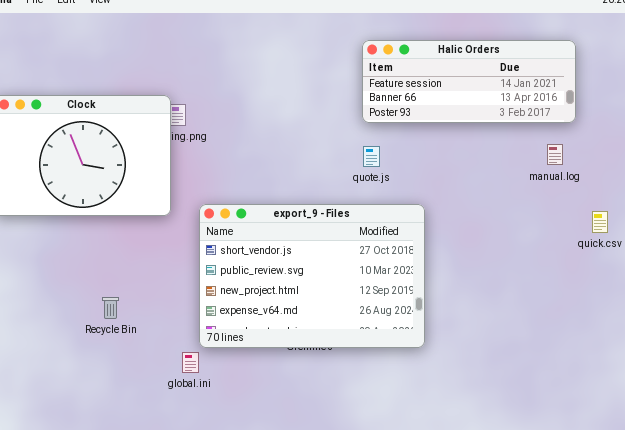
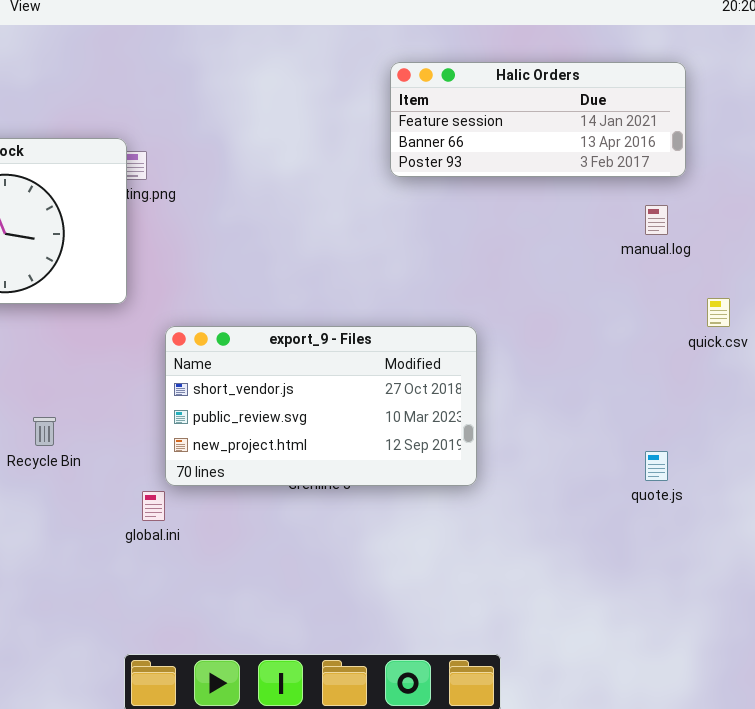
quote.js: [363,146,380,167] -> [645,451,668,481], moved
export_9 - Files: [199,204,425,348] -> [165,326,477,486], resized

